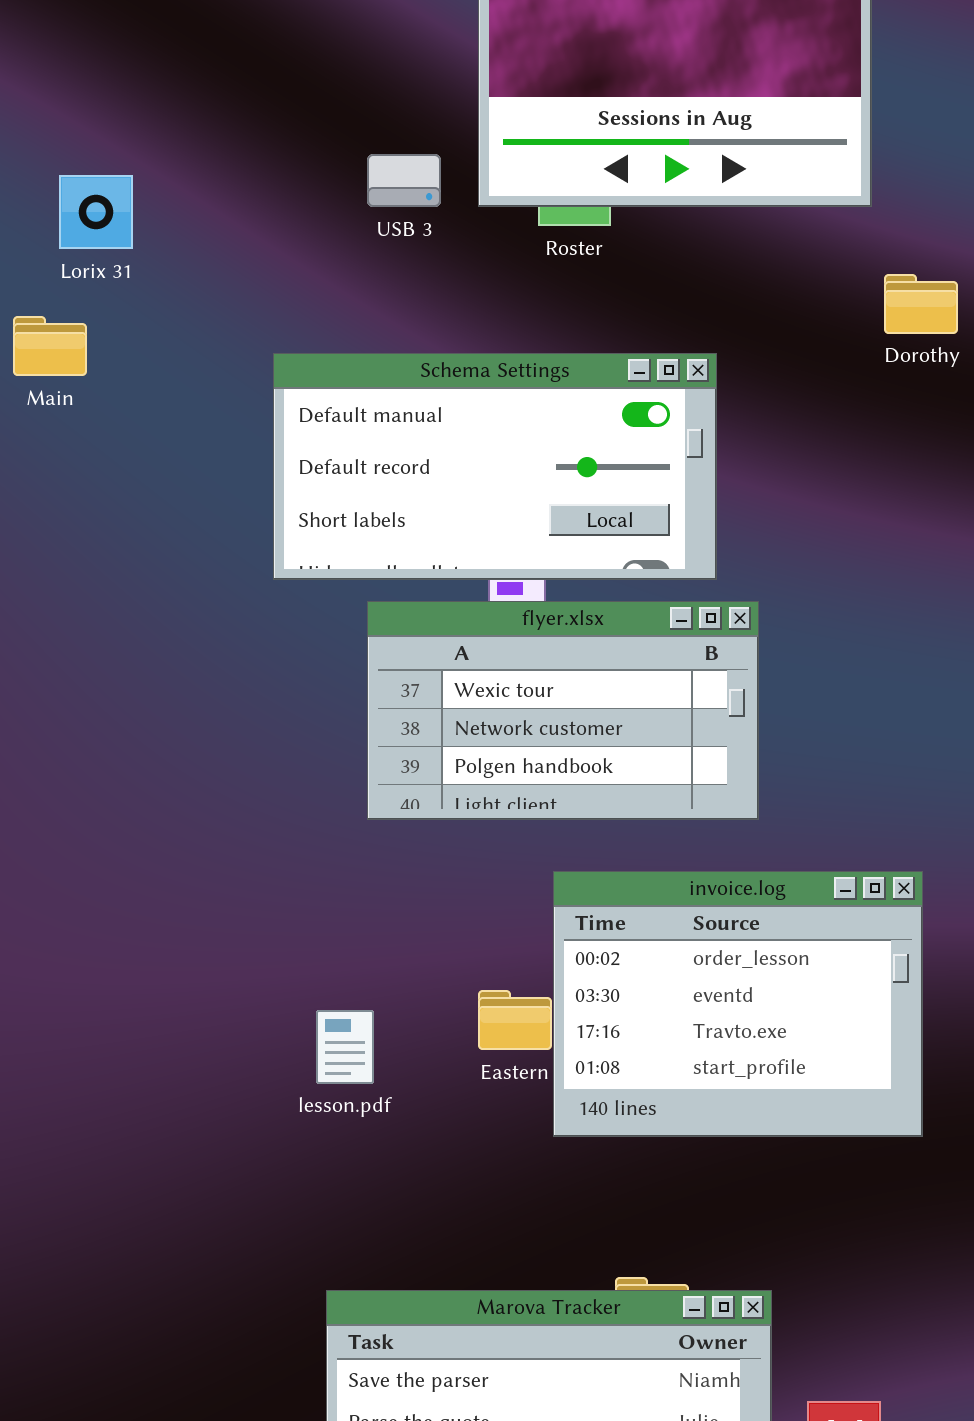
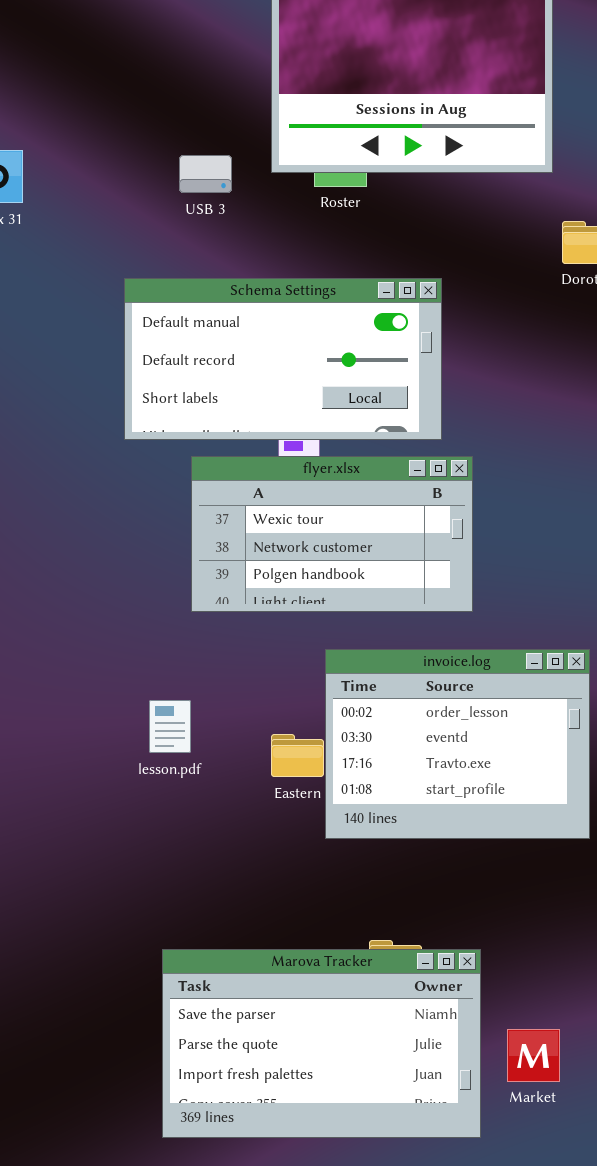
USB 3: [367,154,441,207] -> [179,155,232,193], moved
lesson.pdf: [316,1010,374,1084] -> [149,700,191,753], moved

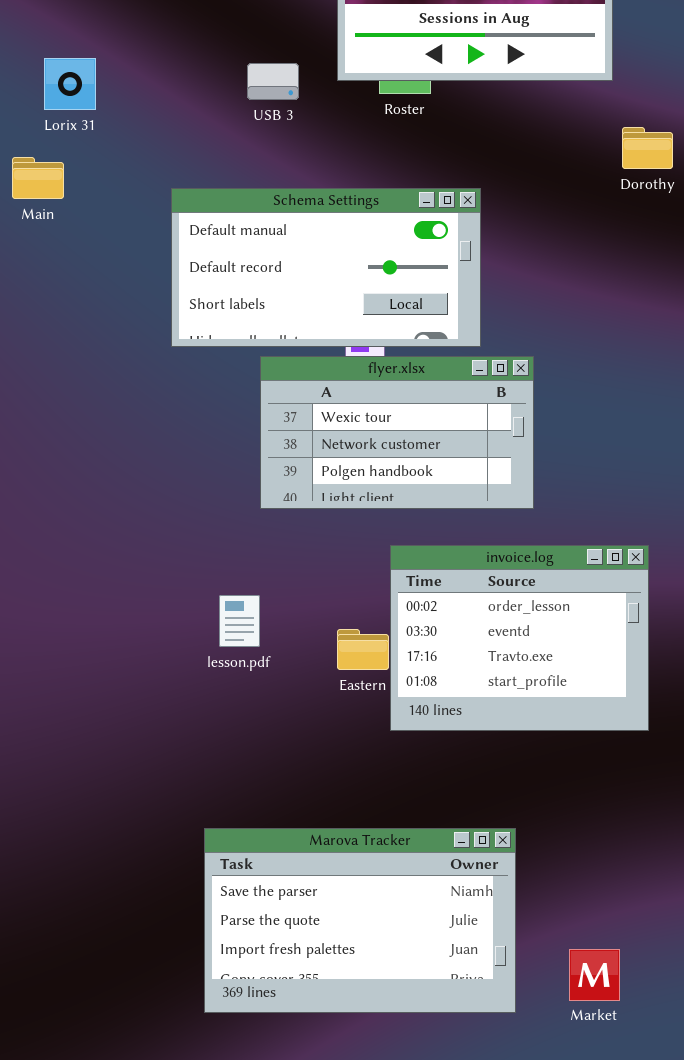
Schema Settings: [124,278,442,440] -> [171,188,481,347], moved
Marova Tracker: [162,949,481,1138] -> [204,828,516,1013], moved
Market: [507,1029,560,1082] -> [569,949,620,1001], moved

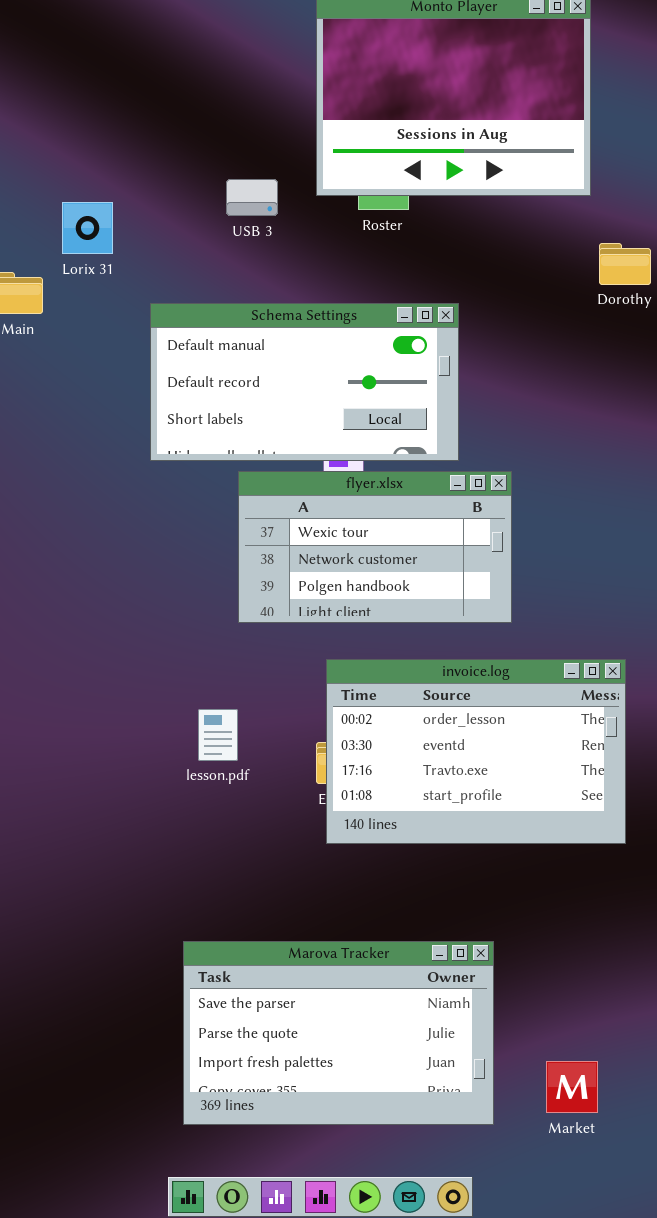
Lorix 31: [44,58,96,110] -> [62,202,113,254], moved
invoice.log: [390,545,649,731] -> [326,659,626,844], resized

